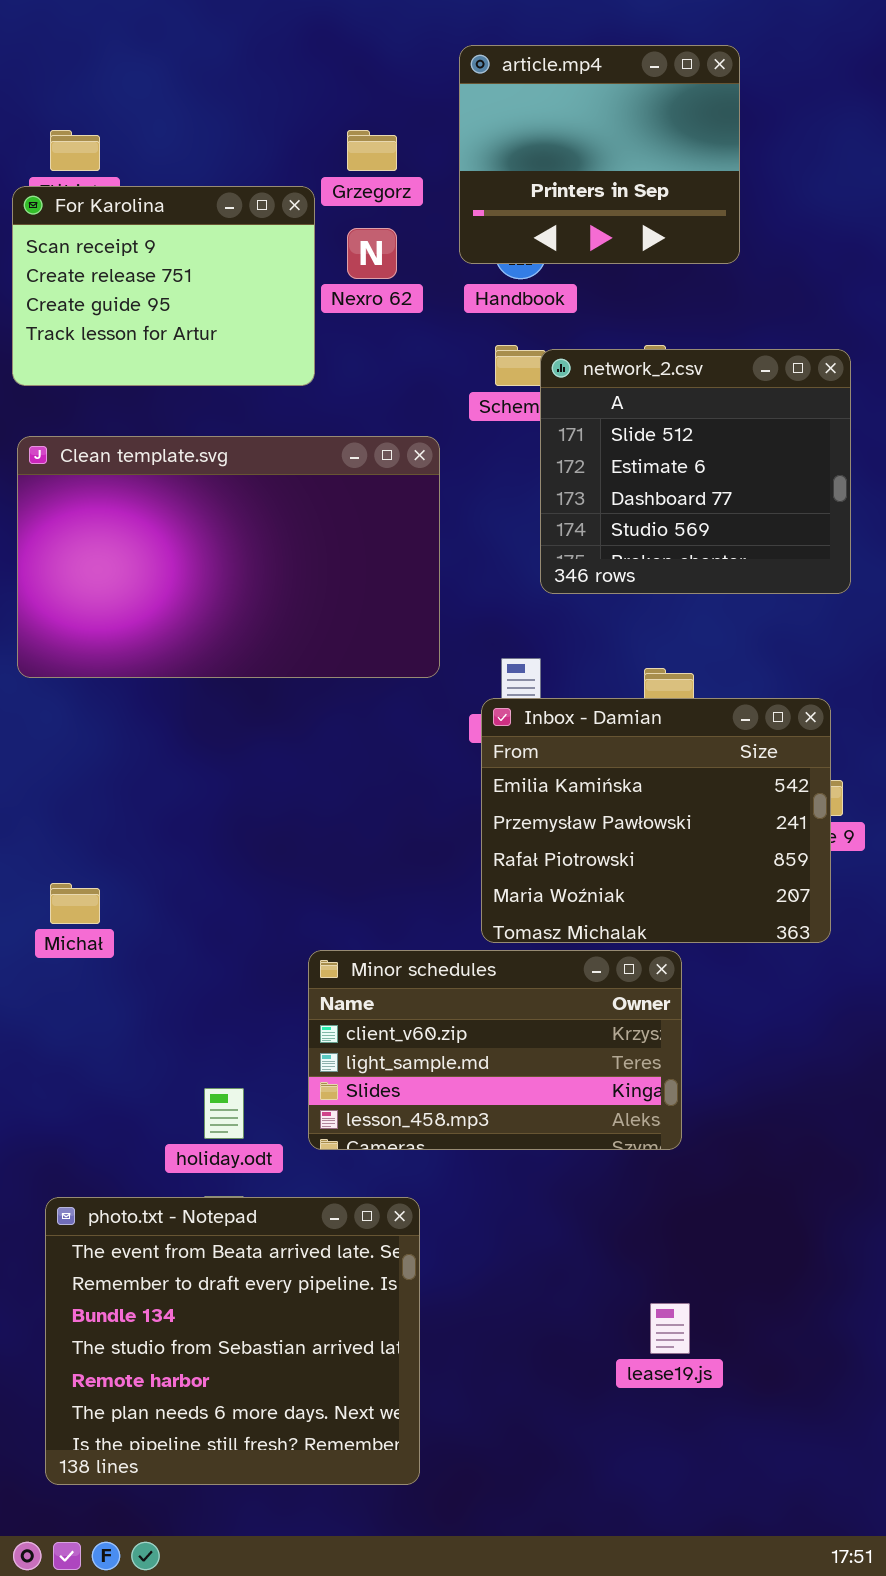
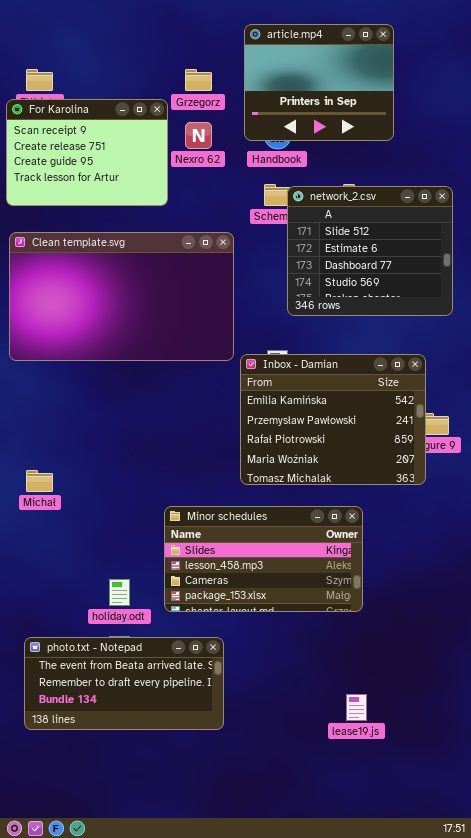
Inbox - Damian: [481,698,831,943] -> [240,354,426,485], moved
Minor schedules: [308,950,682,1150] -> [164,506,363,612], scrolled down 2 rows
photo.txt - Notepad: [45,1197,420,1485] -> [24,637,224,730], resized

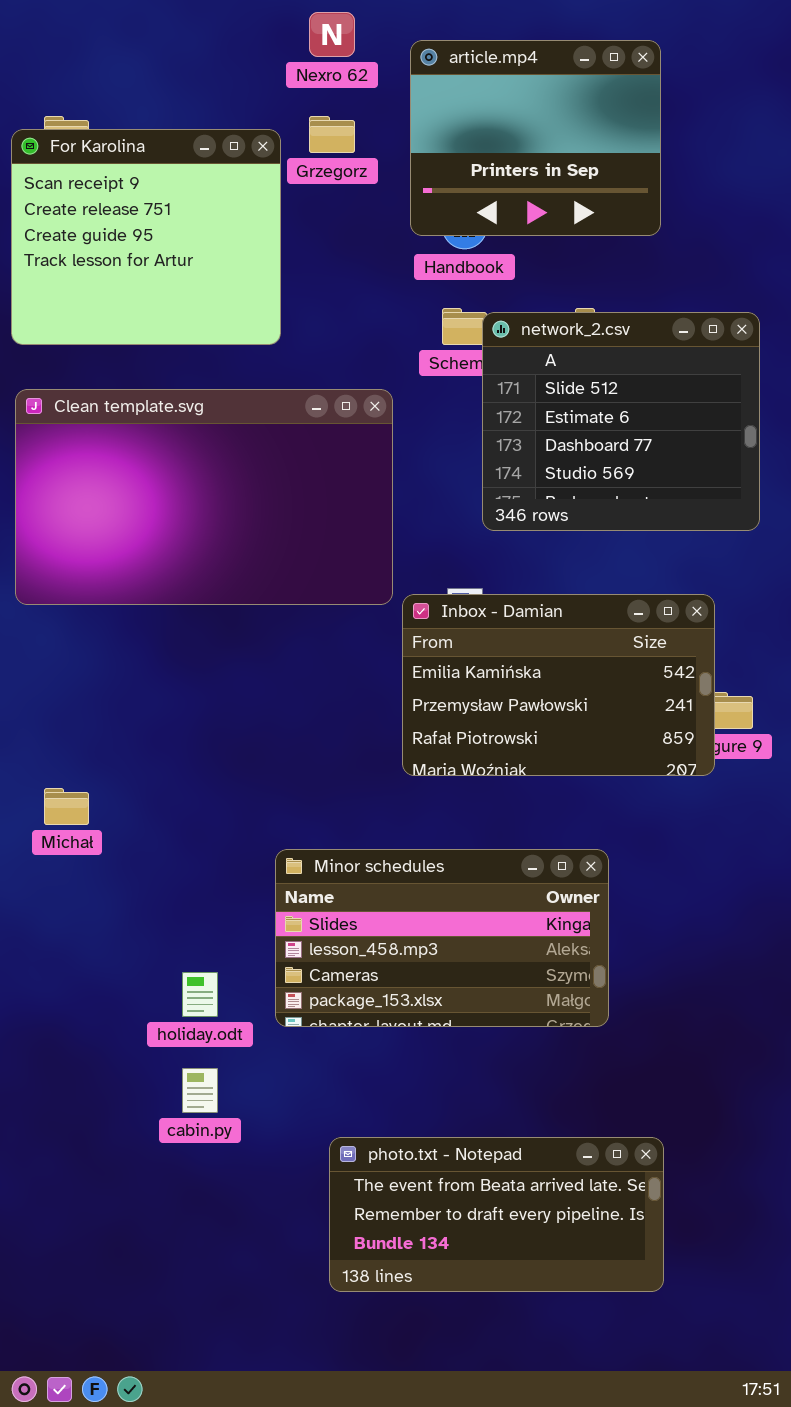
For Karolina: [6,99,168,206] -> [11,129,281,345], resized
Nexro 62: [185,122,212,149] -> [309,12,355,57], moved
Inbox - Damian: [240,354,426,485] -> [402,594,715,776], resized
photo.txt - Notepad: [24,637,224,730] -> [329,1137,664,1292], moved

